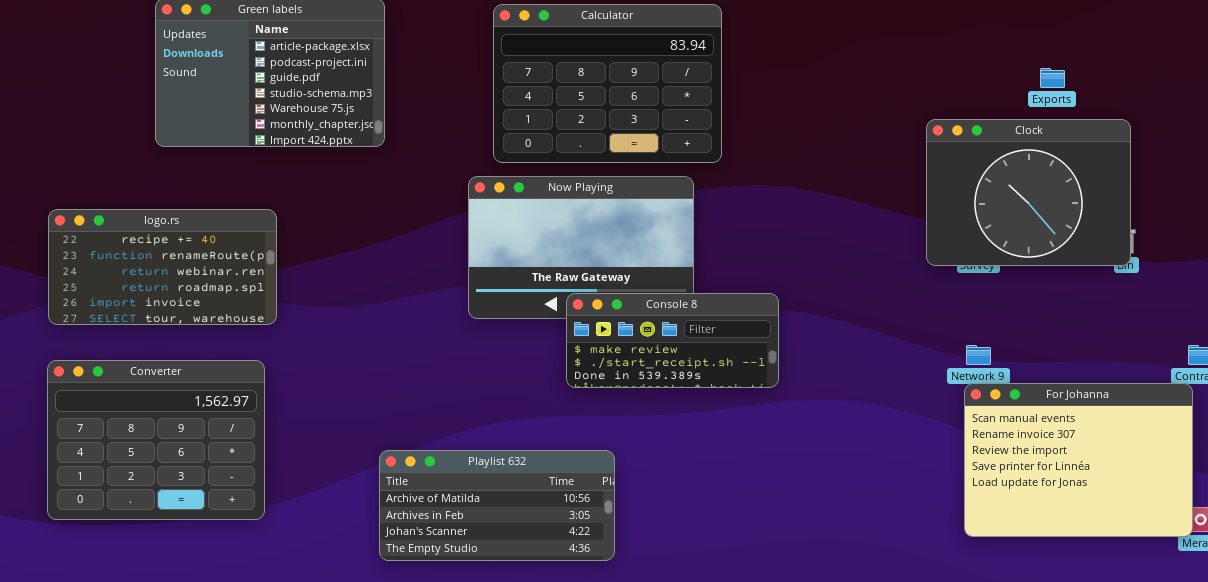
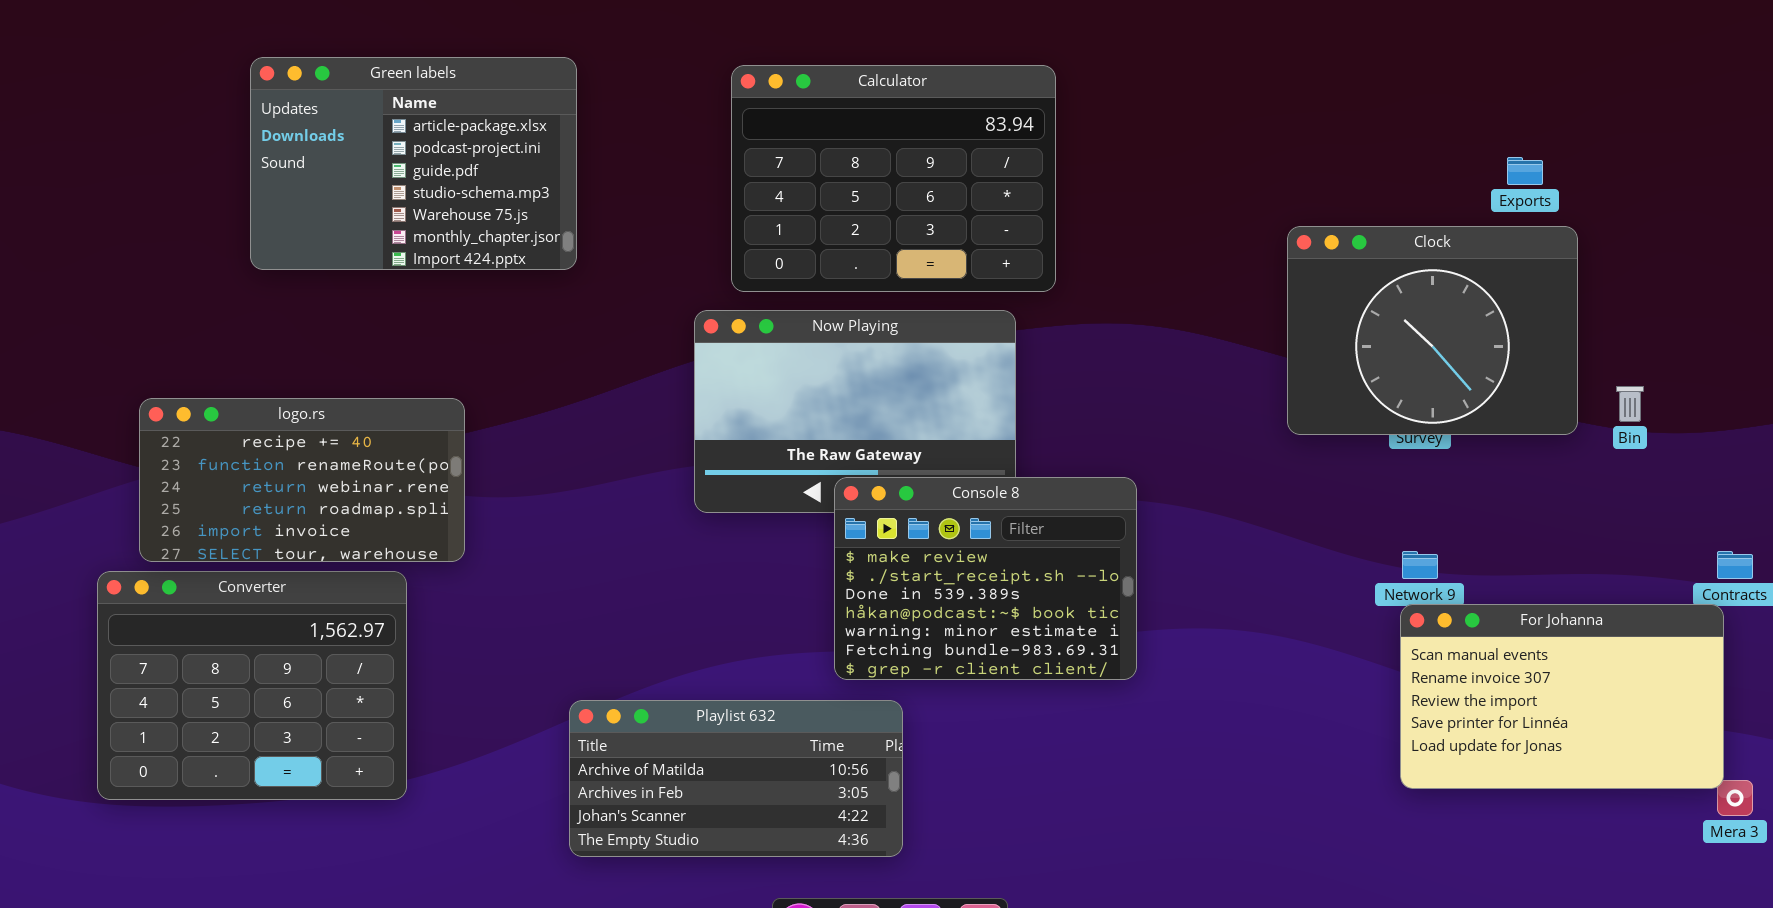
Clock: [926,119,1131,266] -> [1287,226,1578,435], moved
logo.rs: [48,209,277,325] -> [139,398,465,562], moved
Console 8: [566,293,779,388] -> [834,477,1137,680], resized
For Johanna: [964,383,1193,537] -> [1400,604,1724,789], resized

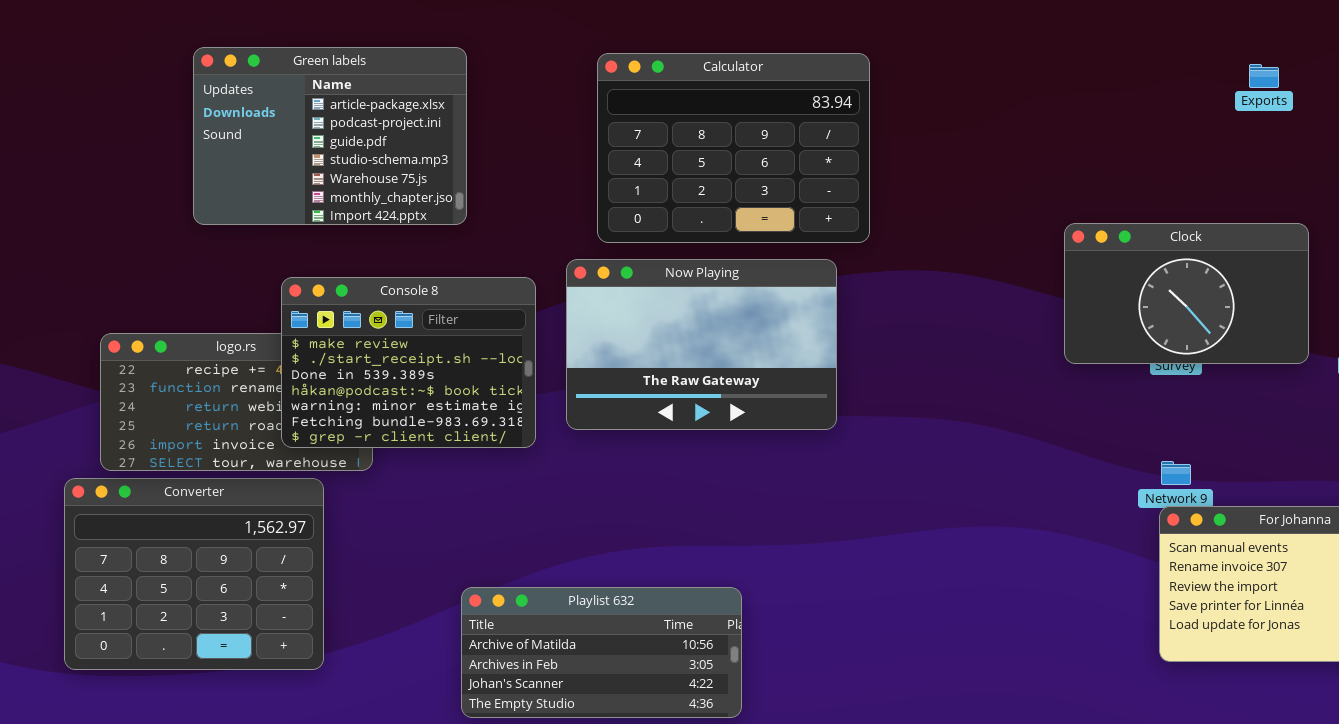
Exports: [1507,157,1543,185] -> [1249,64,1279,88], moved
Clock: [1287,226,1578,435] -> [1064,223,1309,364], resized
Console 8: [834,477,1137,680] -> [281,277,536,448], moved

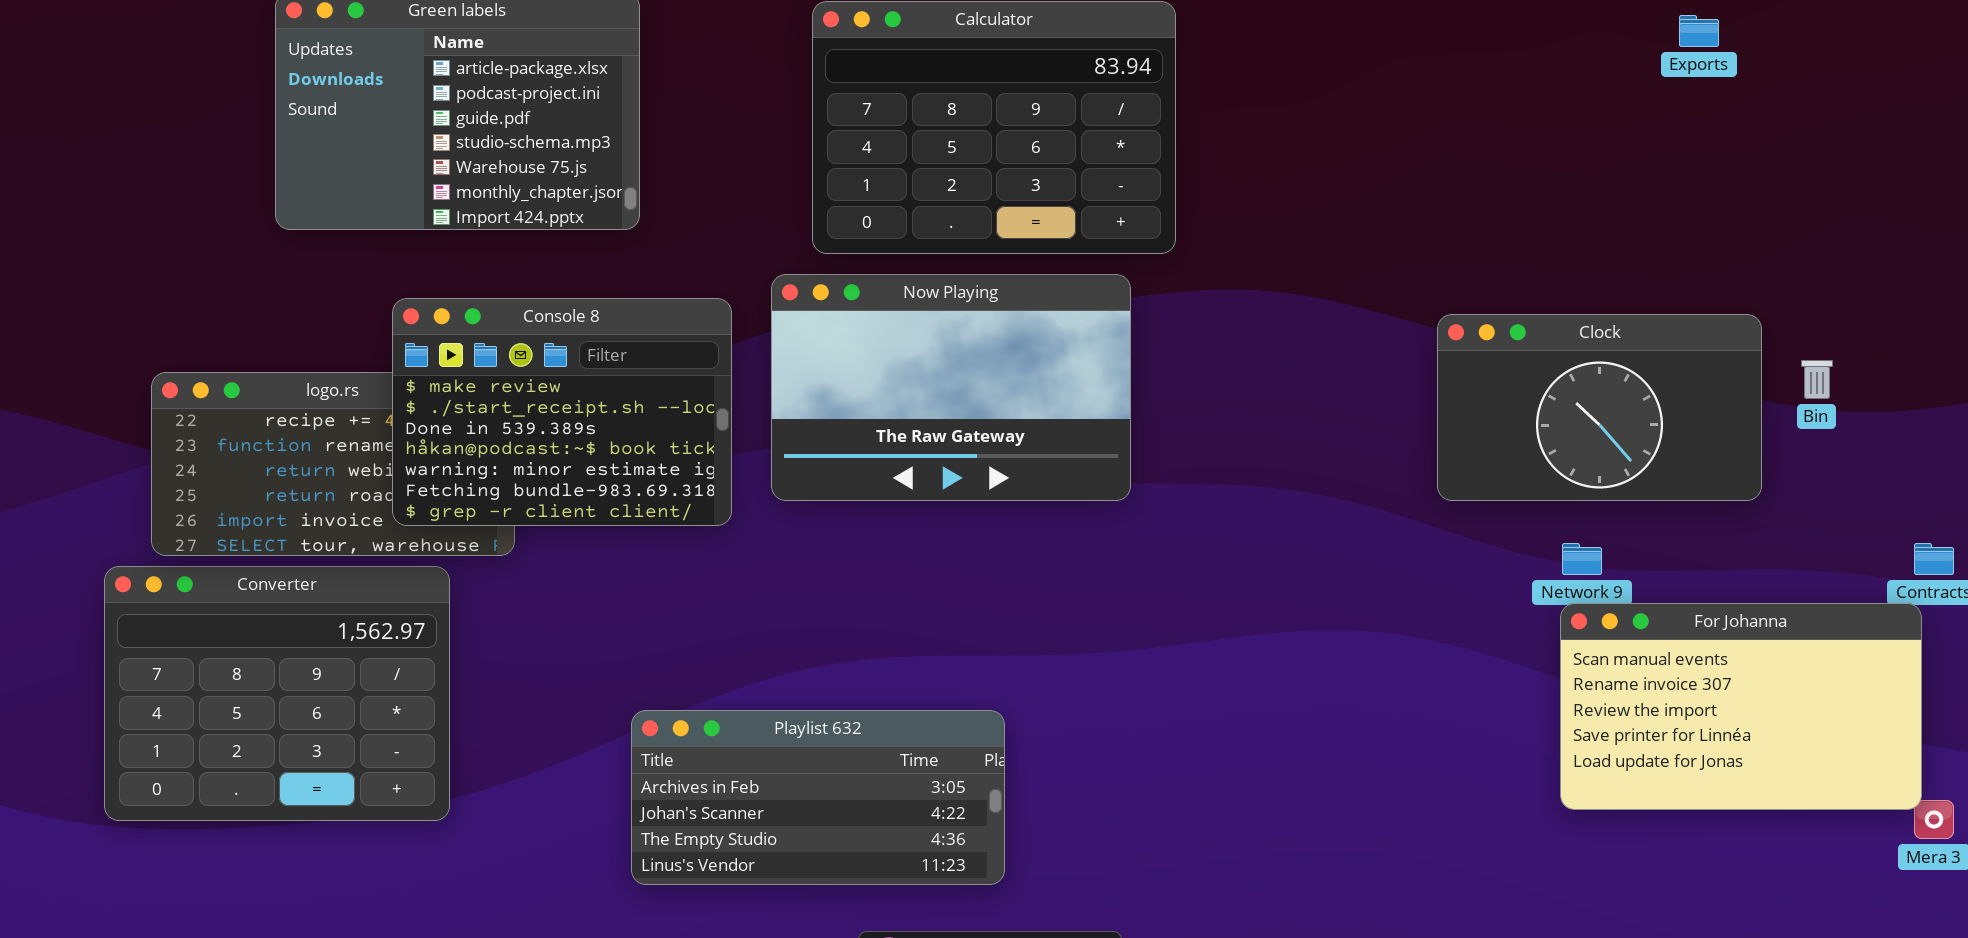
Clock: [1064,223,1309,364] -> [1437,314,1762,501], moved
Playlist 632: [461,587,742,718] -> [631,710,1005,885], scrolled down 1 row

